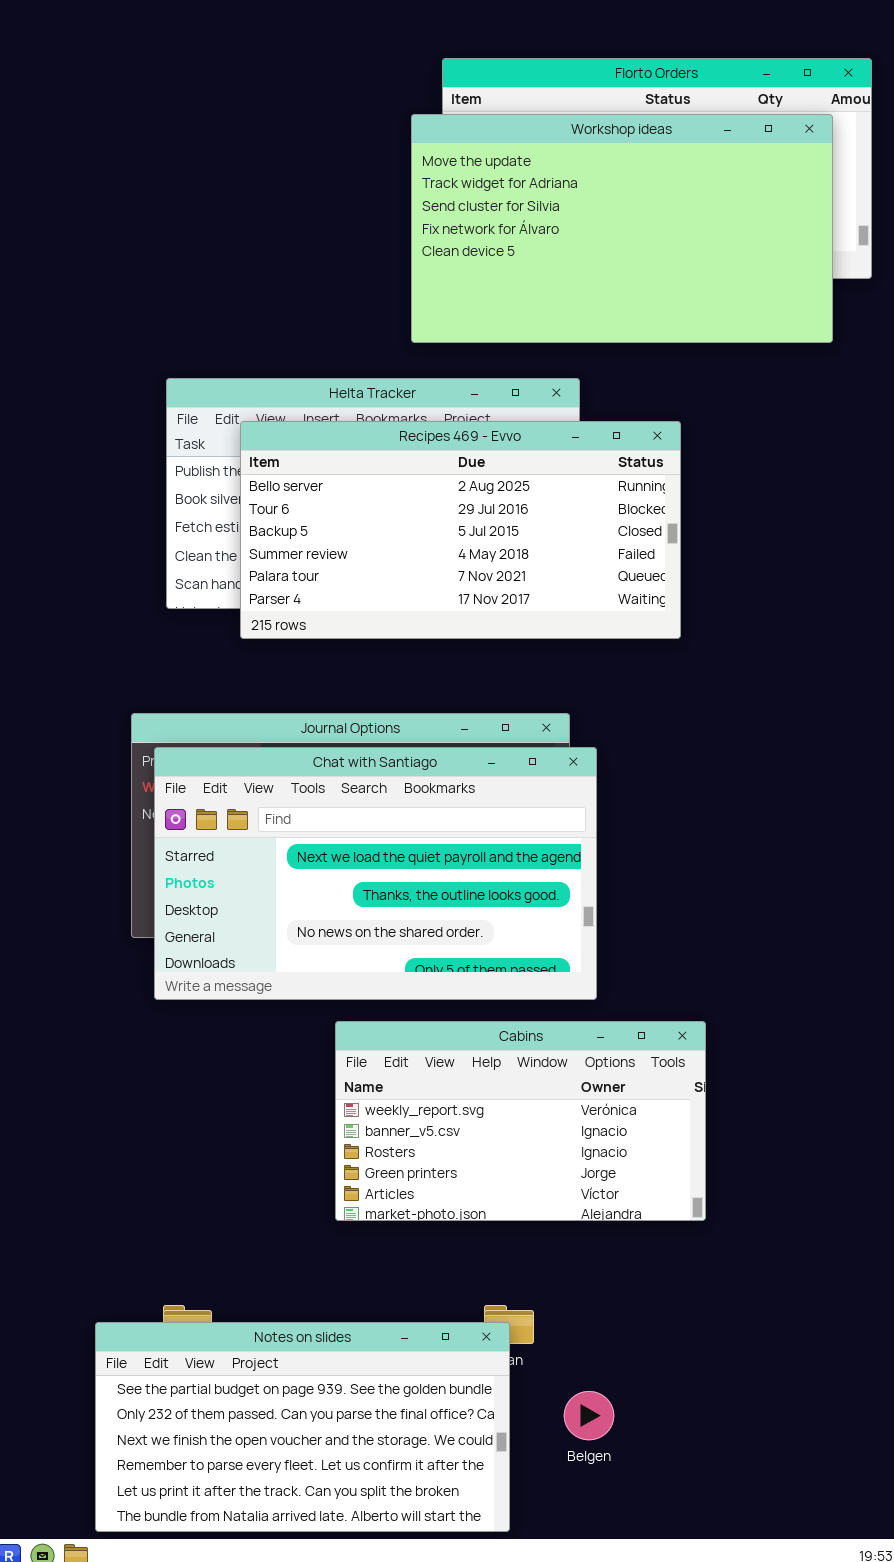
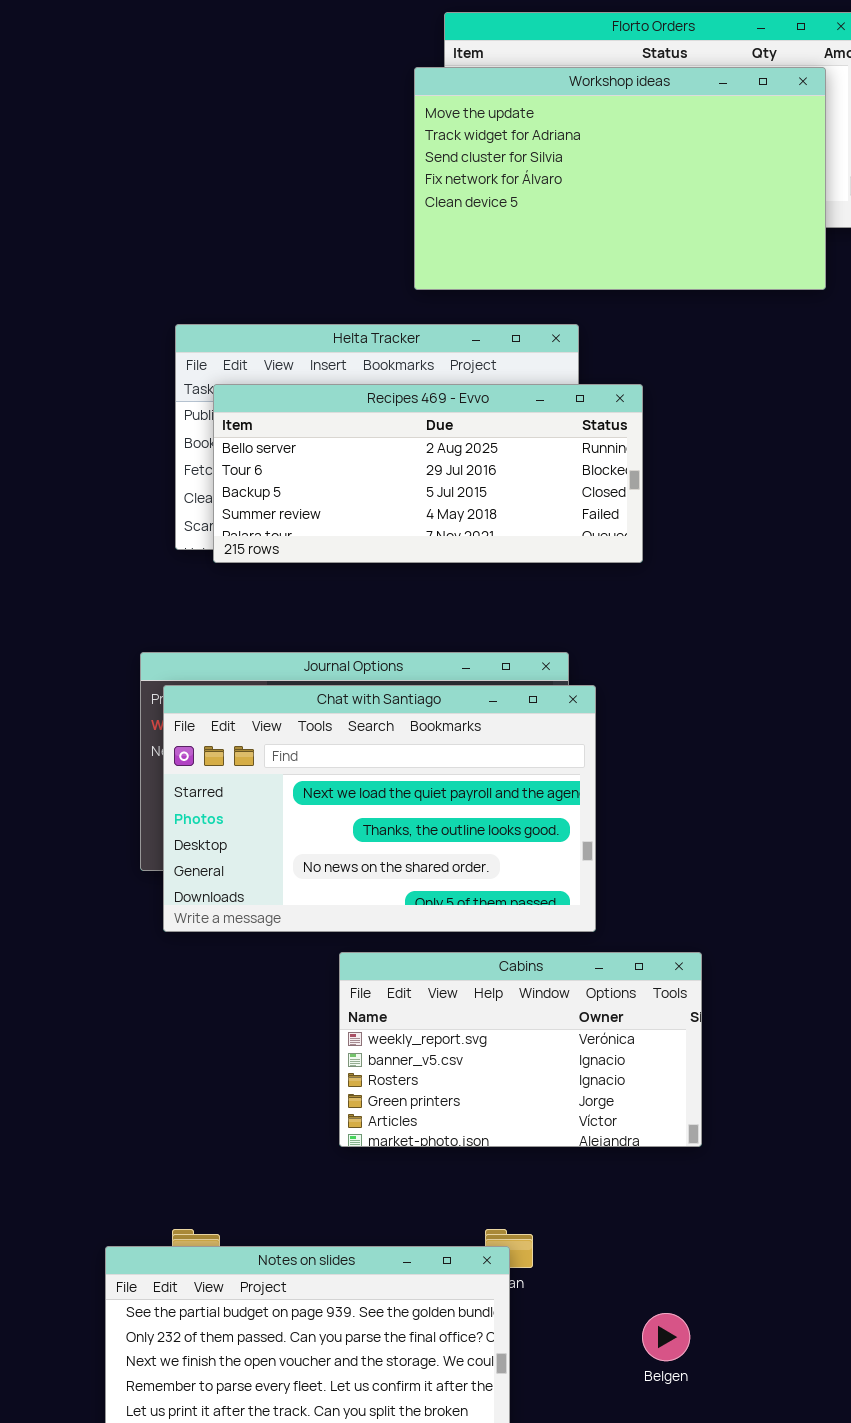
Recipes 469 - Evvo: [240,421,681,639] -> [213,384,643,563], moved, resized
Belgen: [564,1391,614,1440] -> [642,1313,690,1361], moved

